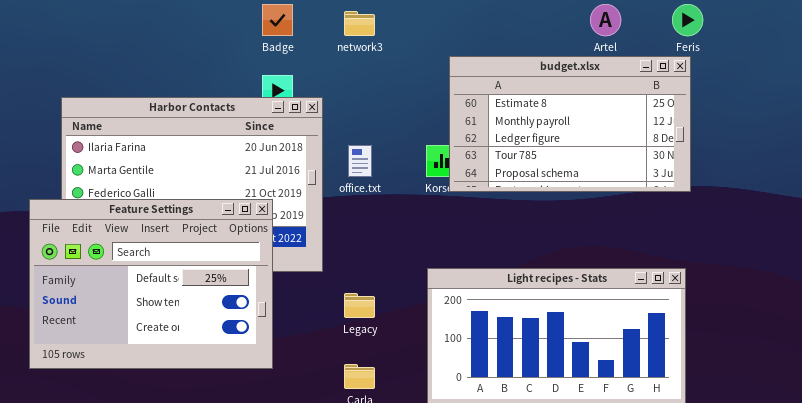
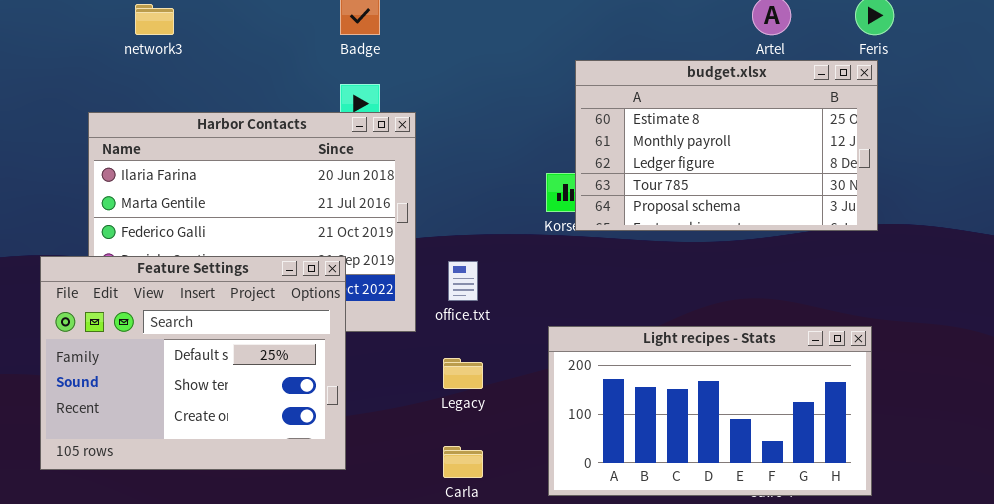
network3: [344,11,375,36] -> [135,4,174,35], moved
office.txt: [348,145,372,177] -> [448,261,478,301], moved
Feature Settings: [29,199,273,369] -> [40,256,346,470], moved

